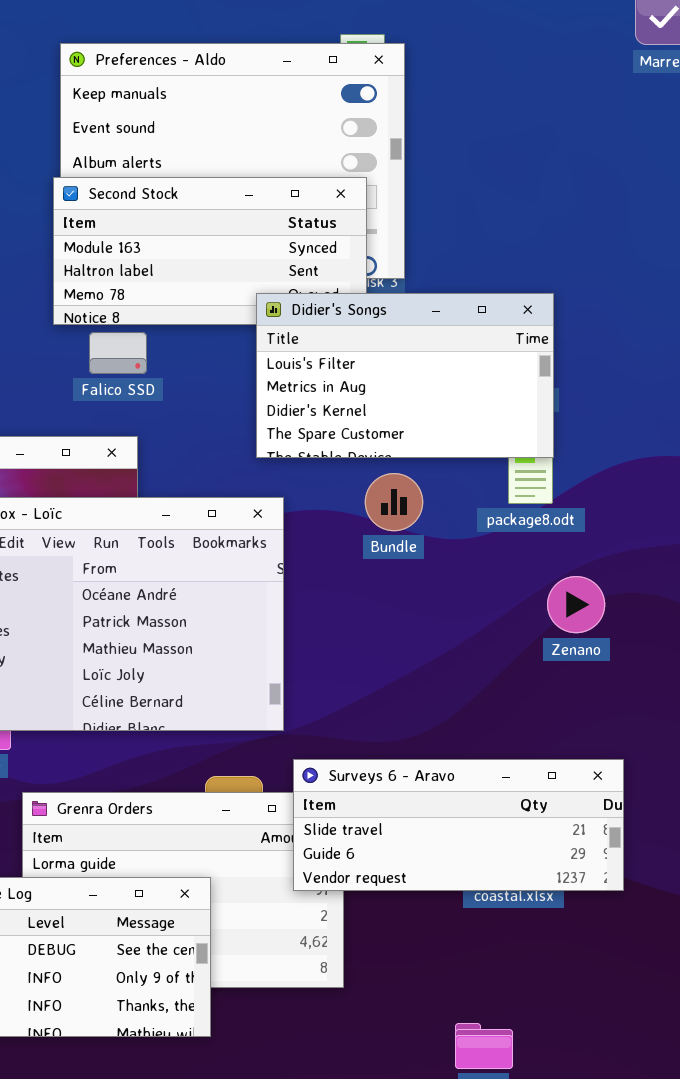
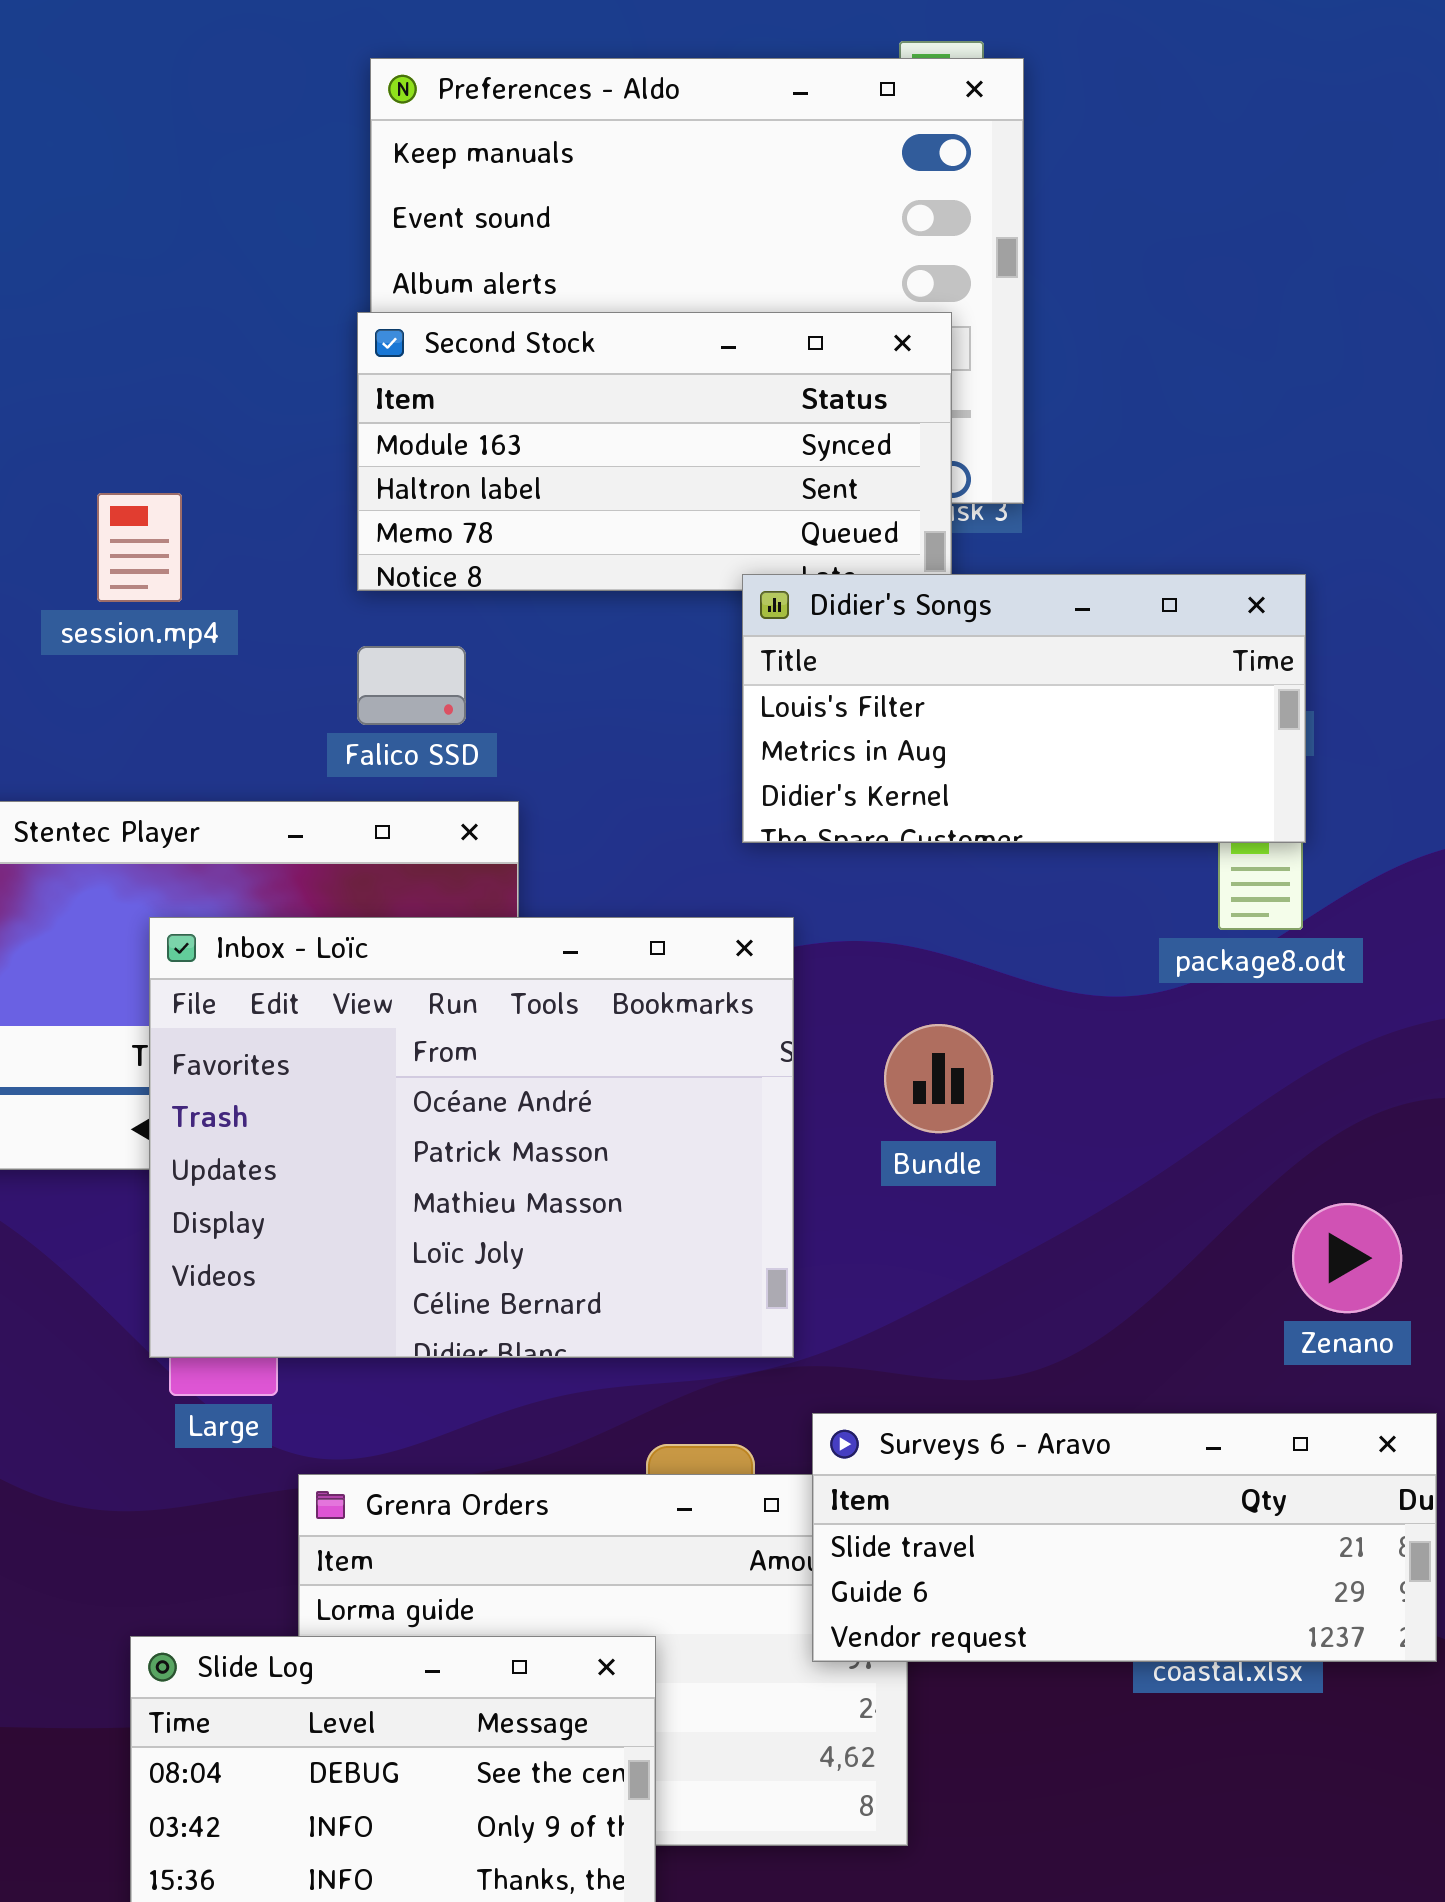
Didier's Songs: [256,293,554,458] -> [742,574,1306,843], resized
Falico SSD: [89,332,147,374] -> [357,646,466,725], moved
Bundle: [365,473,423,531] -> [884,1024,993,1133], moved
Zenano: [547,576,605,633] -> [1292,1203,1402,1313], moved

